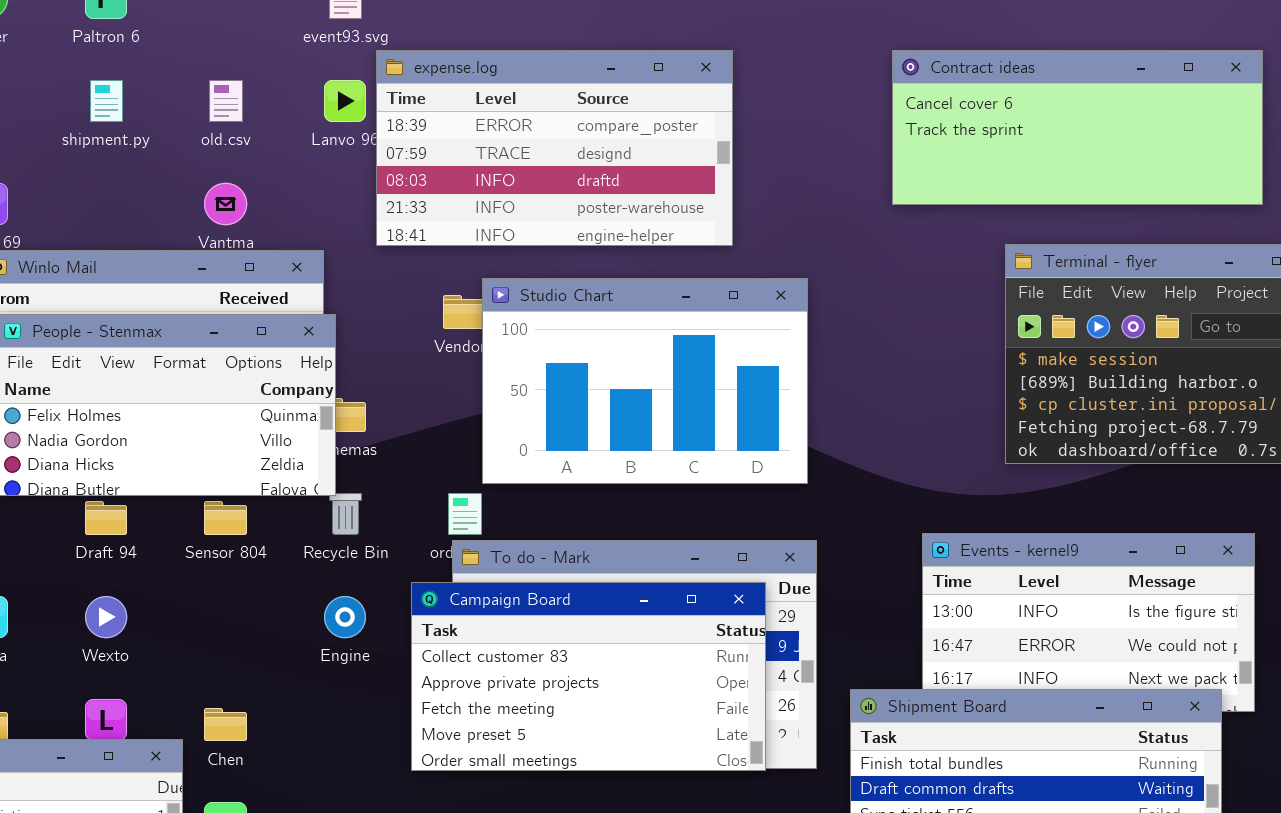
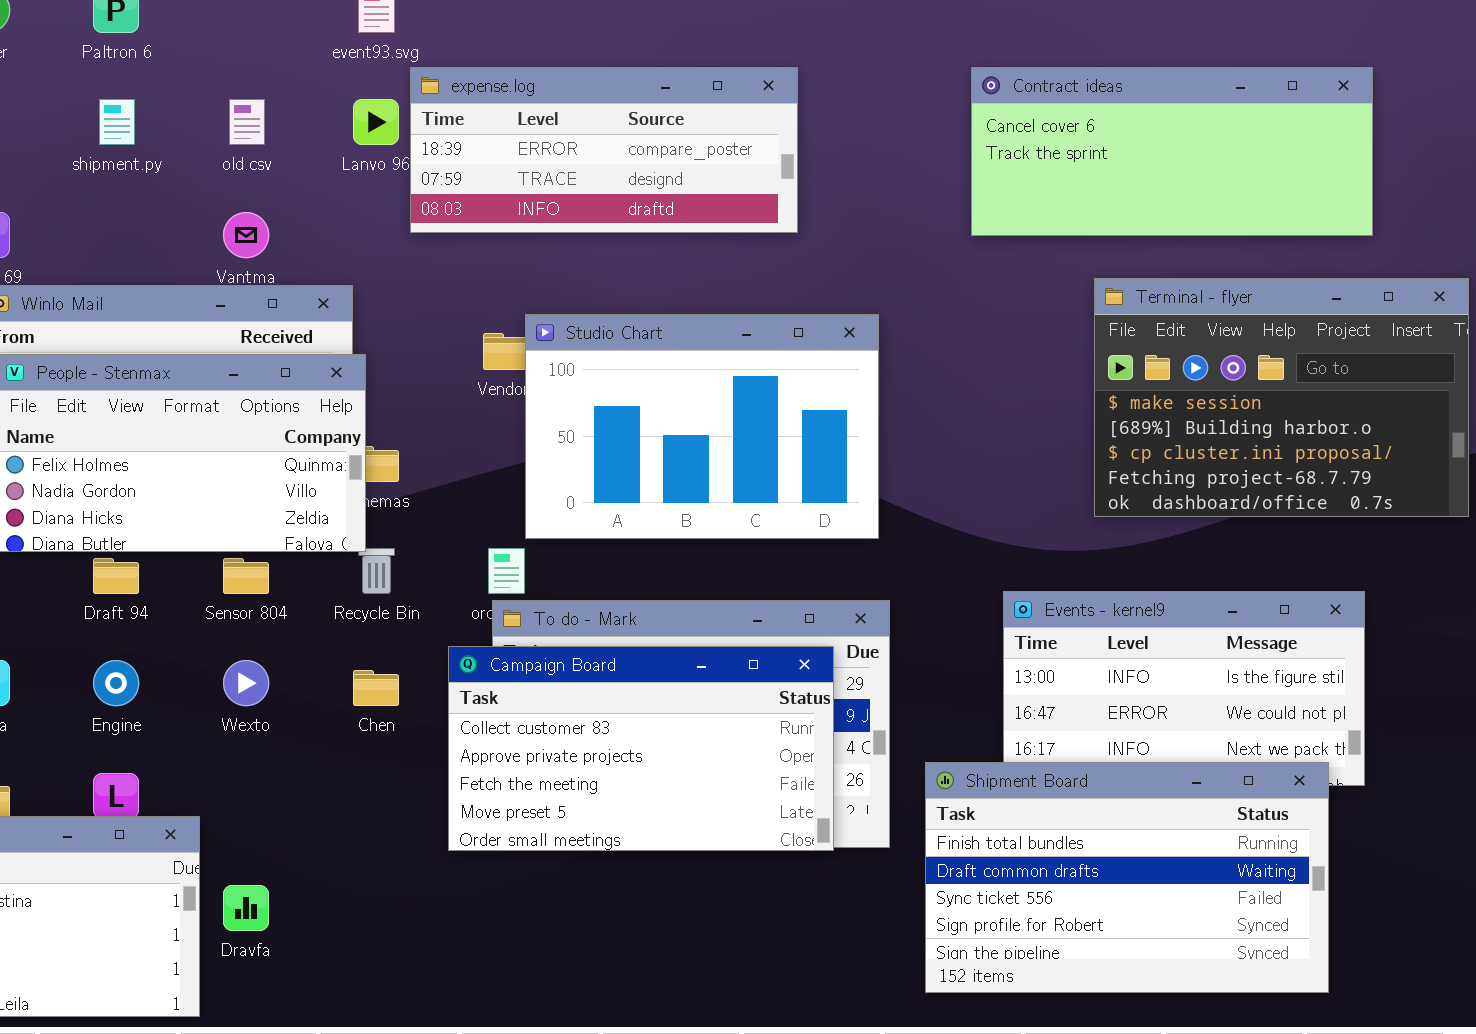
expense.log: [376,50,733,246] -> [410,67,798,233], resized
Wexto: [85,596,127,638] -> [223,660,269,706], moved
Engine: [324,596,366,638] -> [93,660,139,706], moved
Chen: [204,708,247,741] -> [353,670,399,706], moved

